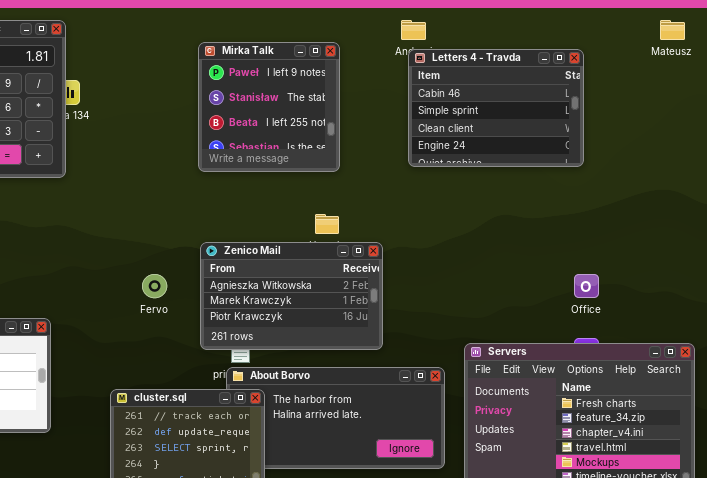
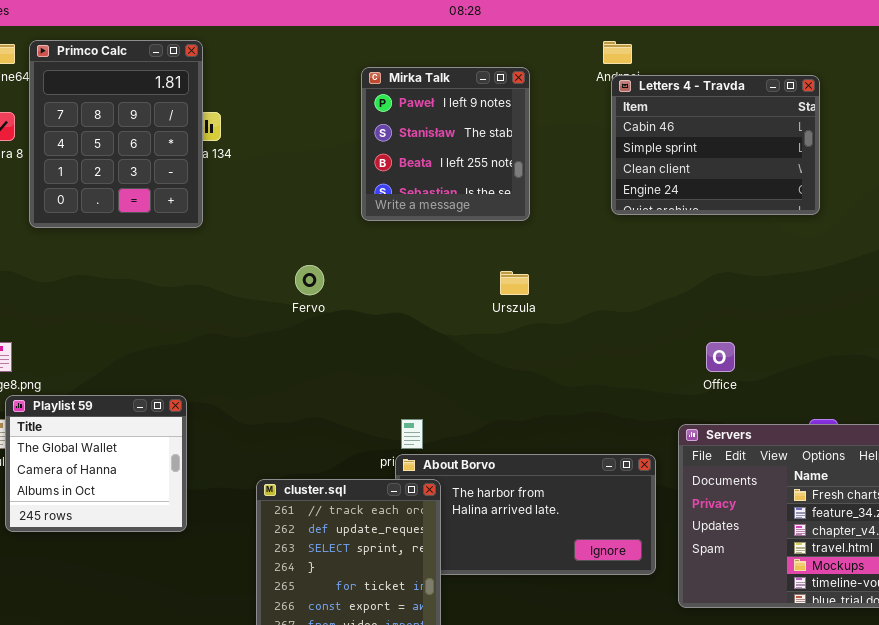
Zenico Mail: [200,242,383,350] -> none, closed
Fervo: [142,274,167,298] -> [295,265,324,295], moved
Office: [574,274,599,298] -> [706,342,735,372], moved

